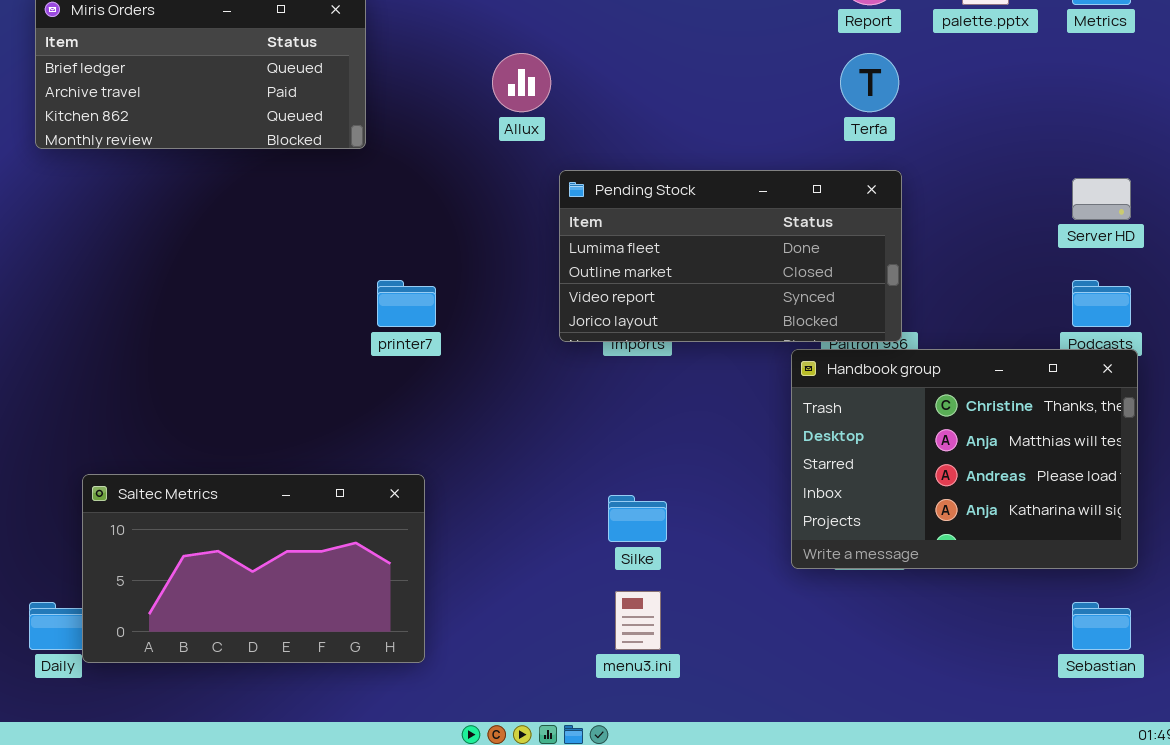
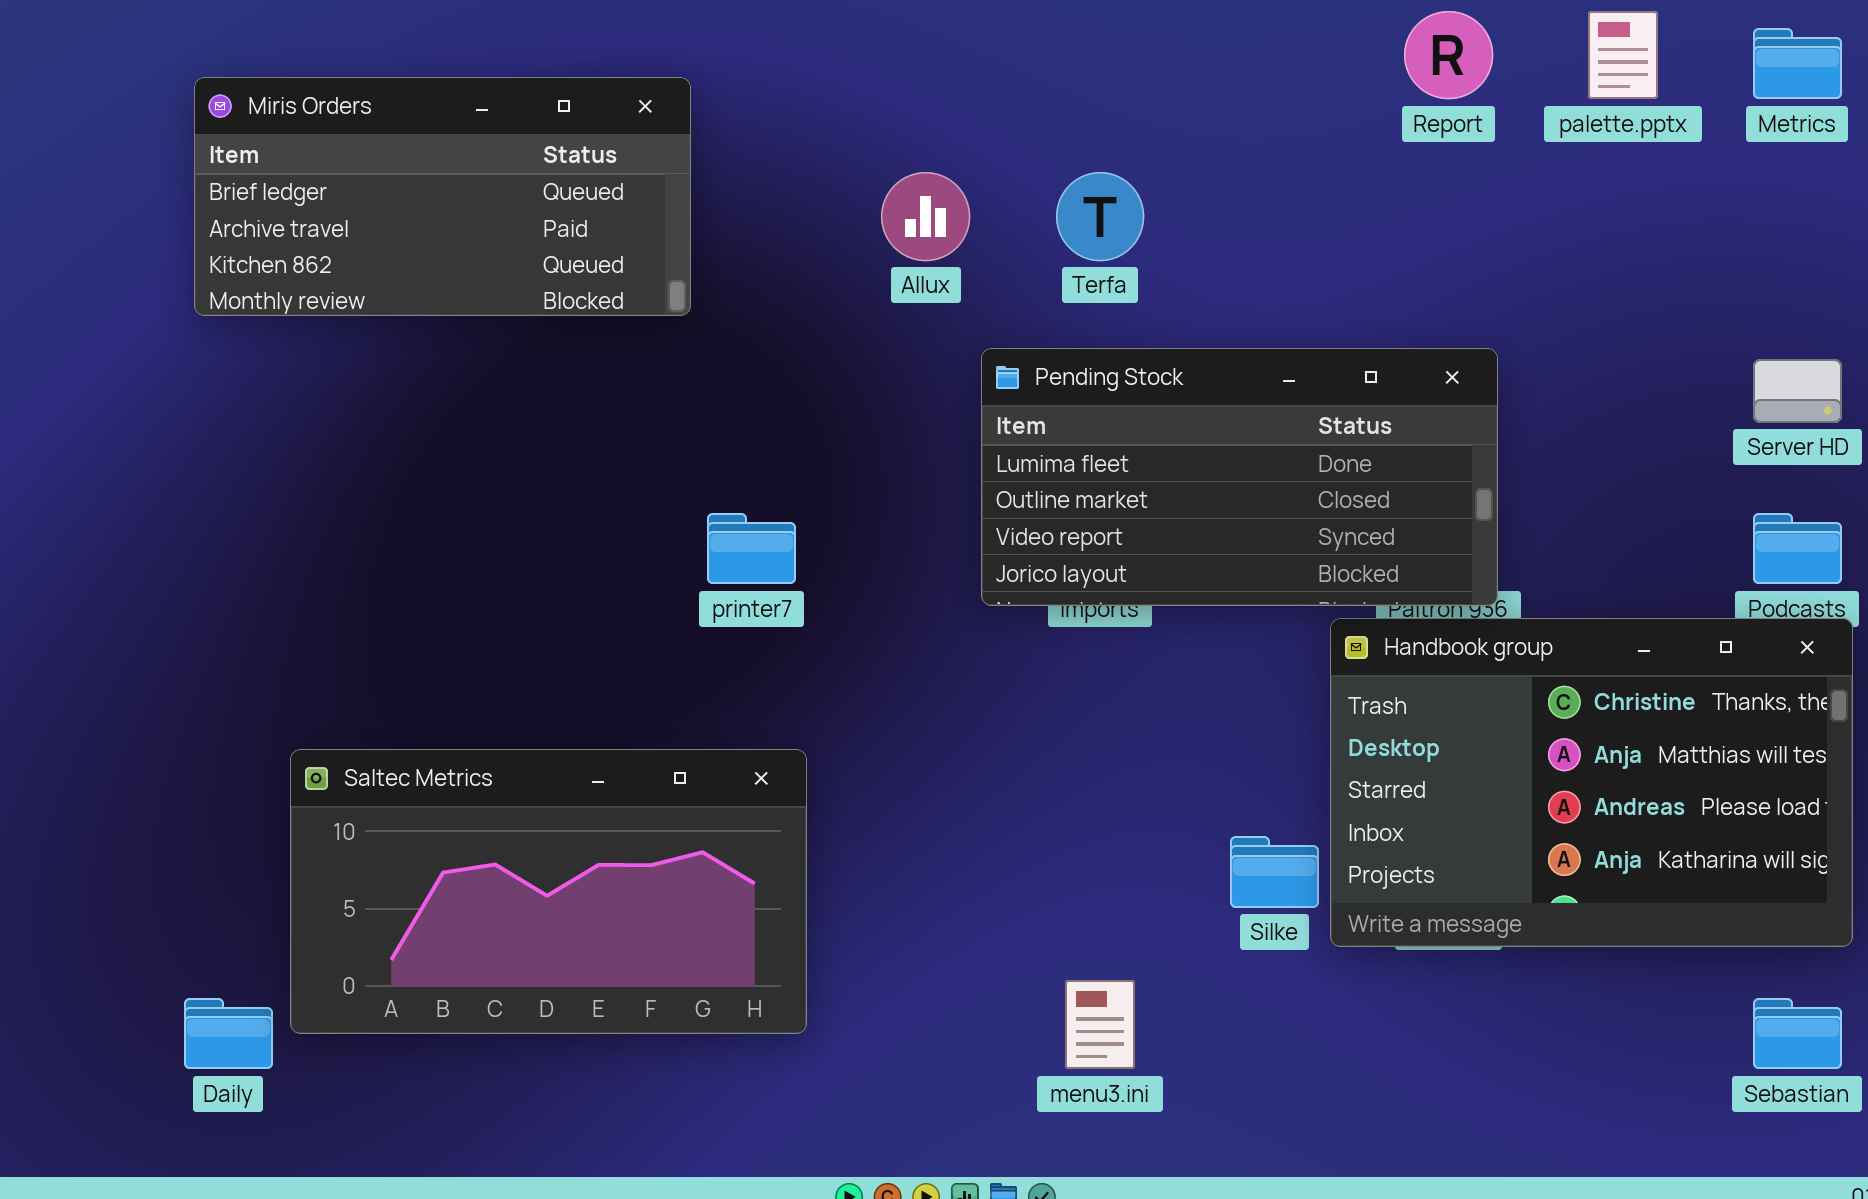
Terfa: [840,53,899,112] -> [1056,172,1144,261], moved
Saltec Metrics: [82,474,425,663] -> [290,749,807,1034], moved
Silke: [608,495,667,542] -> [1230,836,1319,908], moved

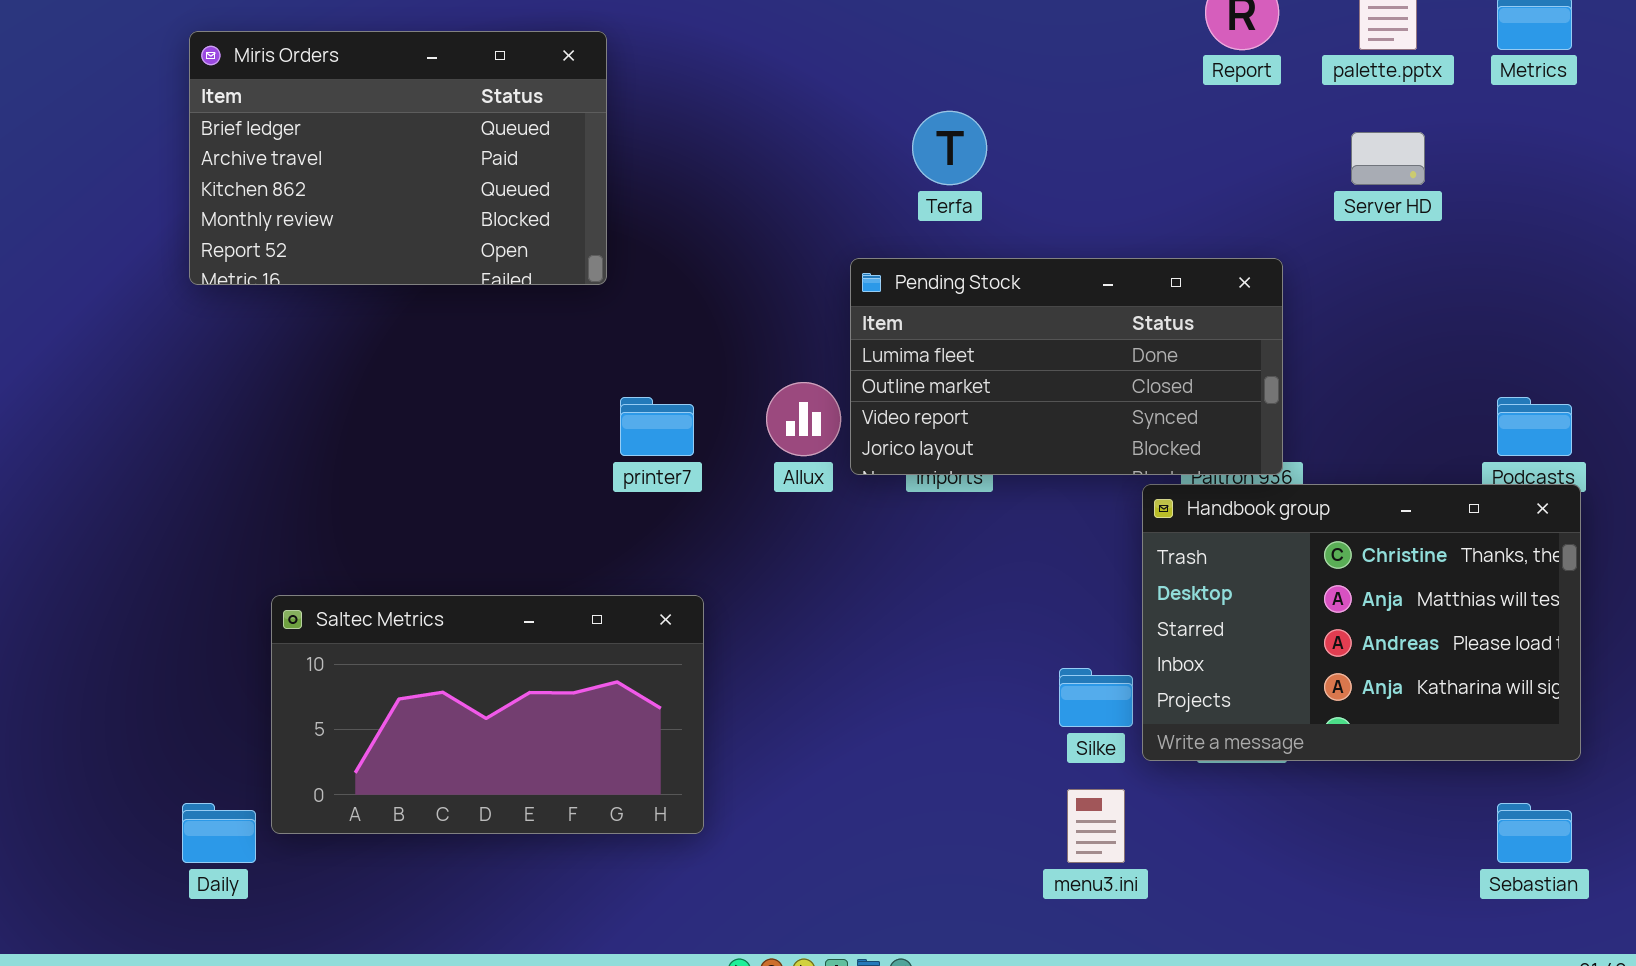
Miris Orders: [194,77,691,316] -> [189,31,607,285], resized
Allux: [881,172,970,261] -> [766,382,841,456], moved
Server HD: [1753,359,1842,423] -> [1351,132,1425,185], moved
menu3.ini: [1065,980,1135,1069] -> [1067,789,1125,863], moved

